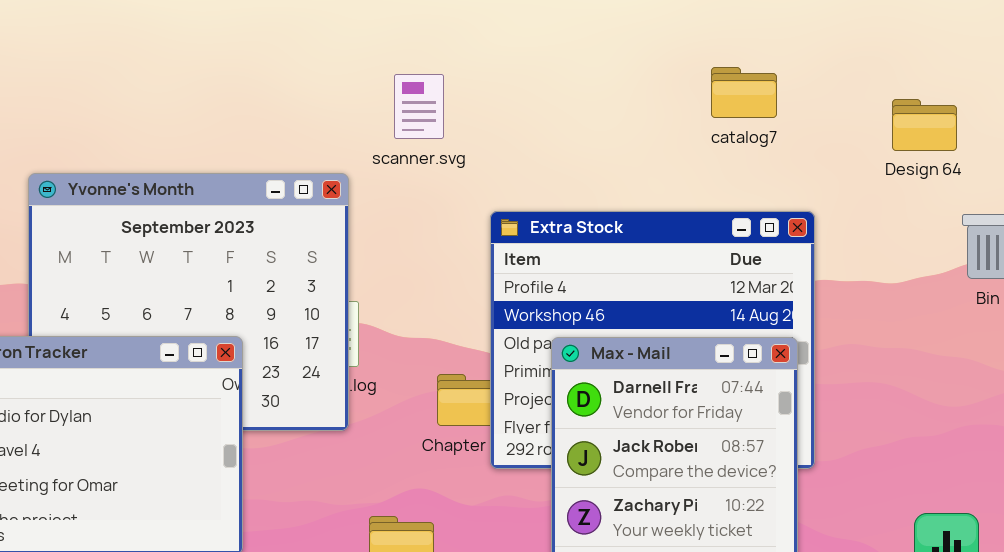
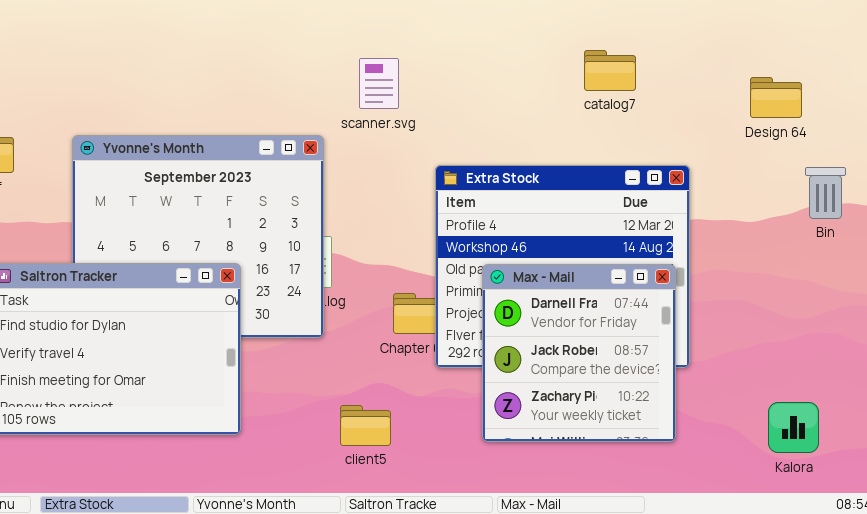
catalog7: [711,67,777,118] -> [584,50,636,91], moved

